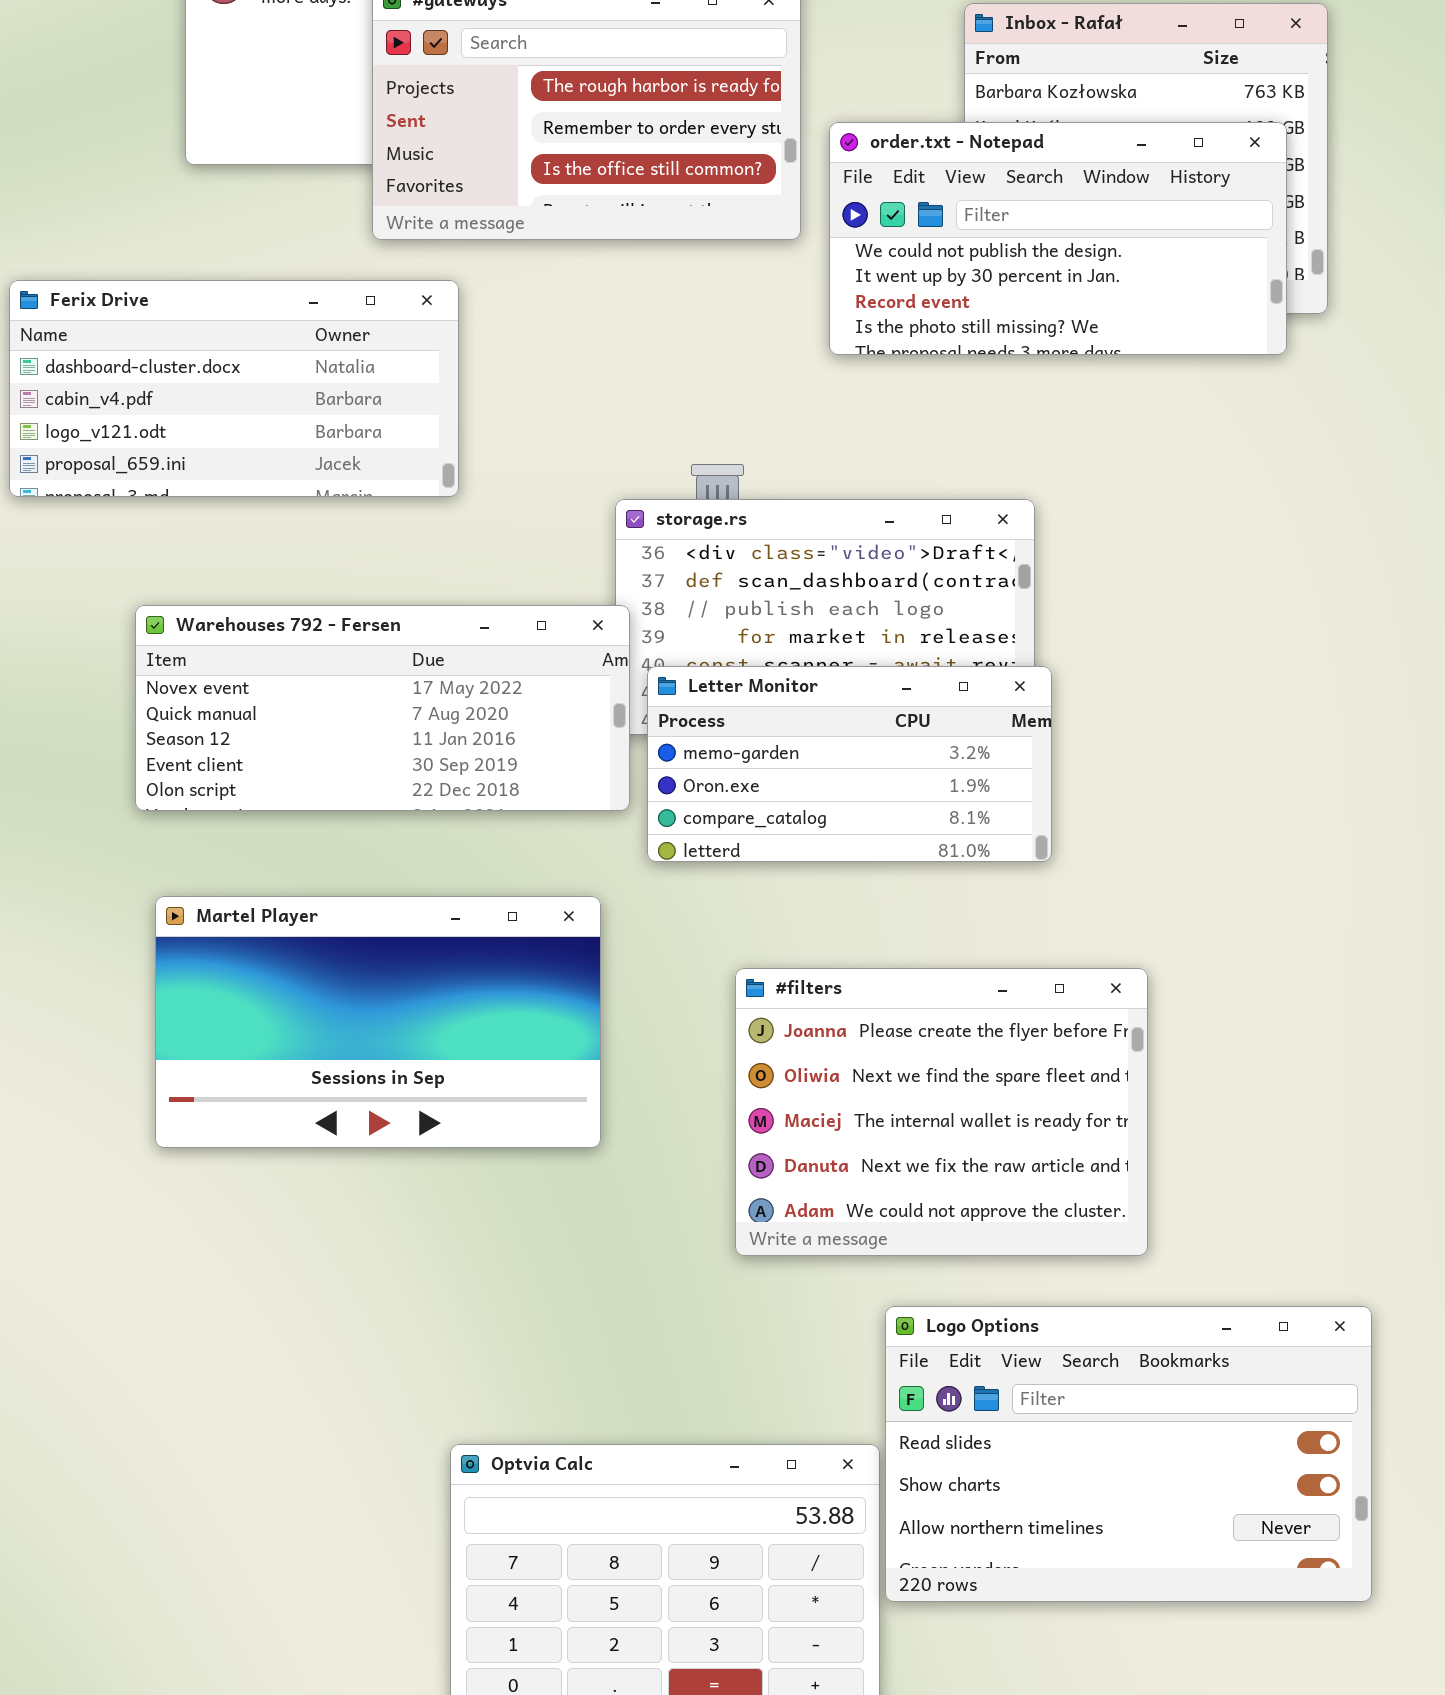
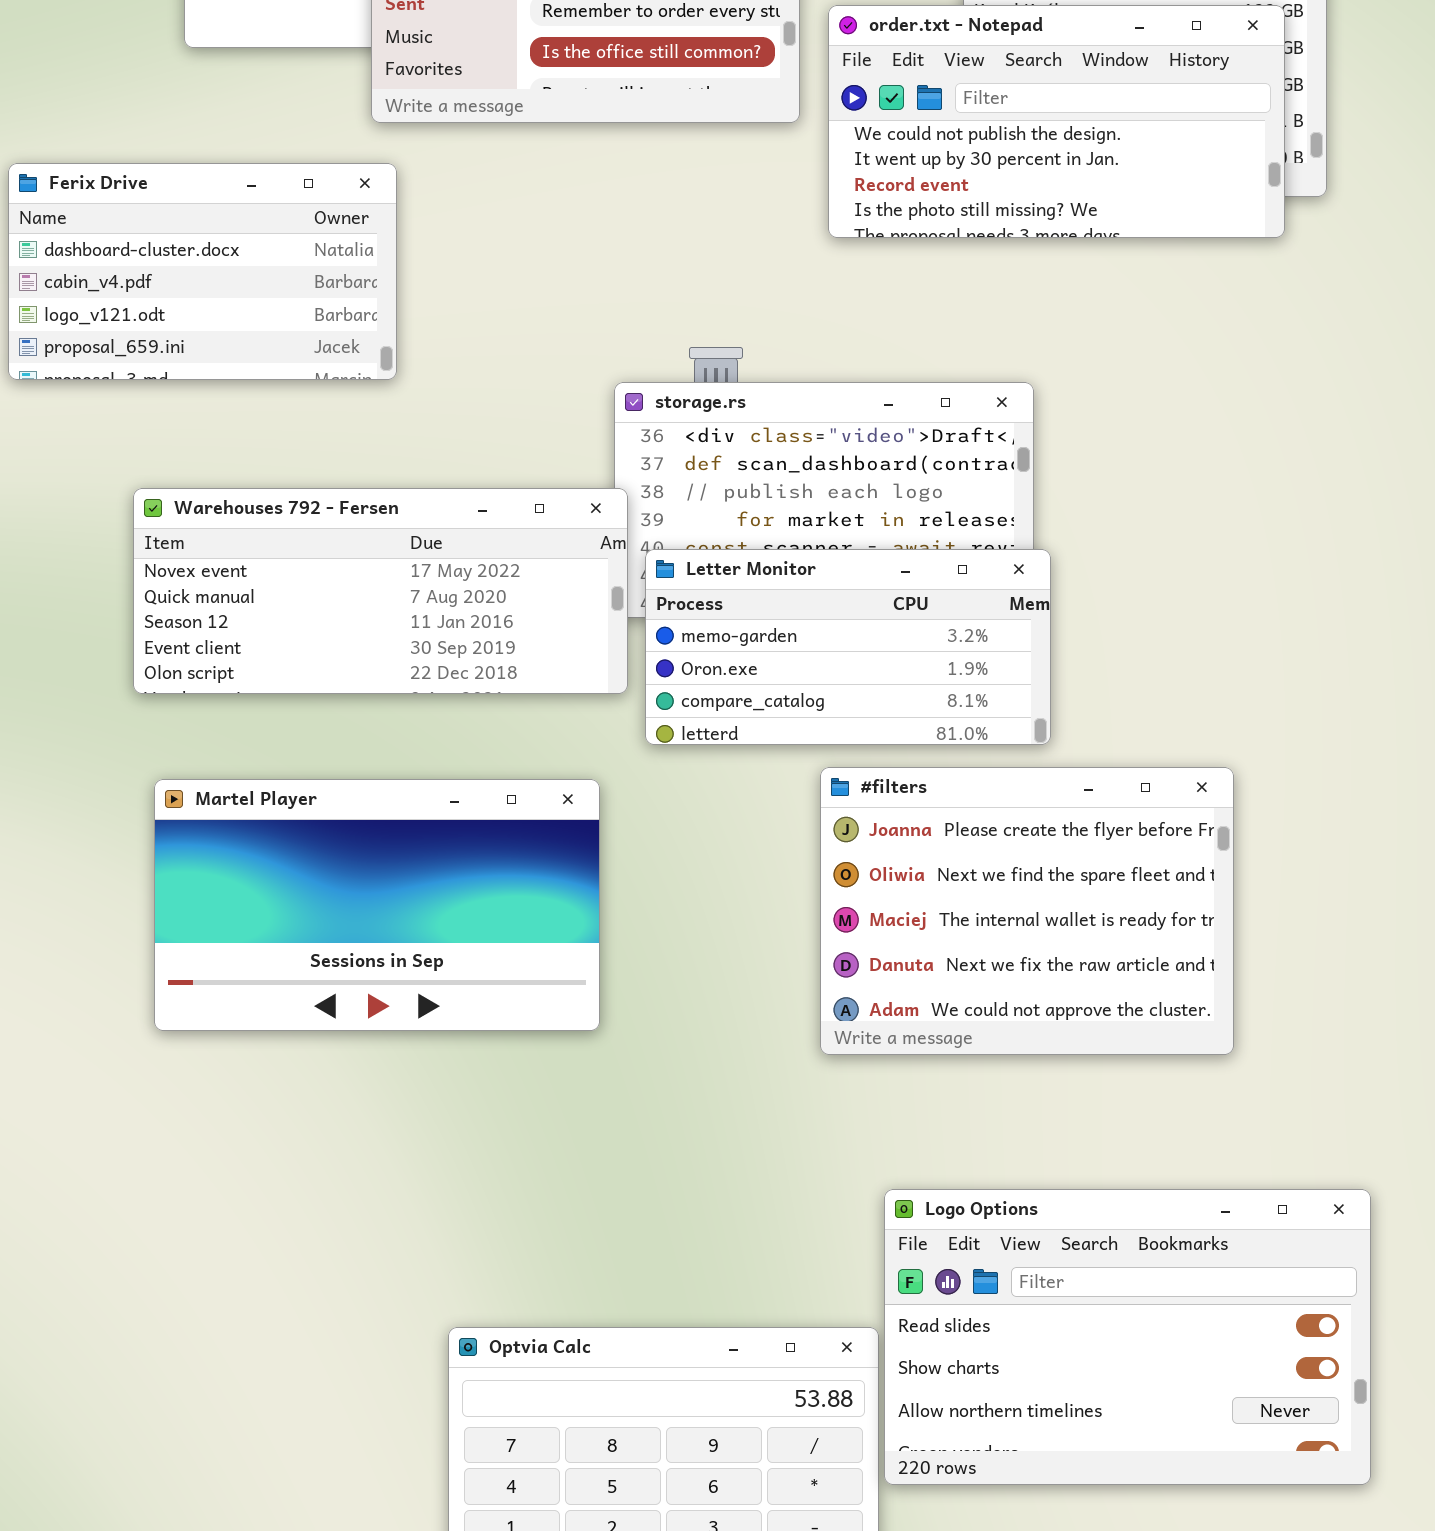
Ferix Drive: [9,280,459,497] -> [8,163,397,380], resized
#filters: [735,968,1148,1256] -> [820,767,1234,1055], moved

